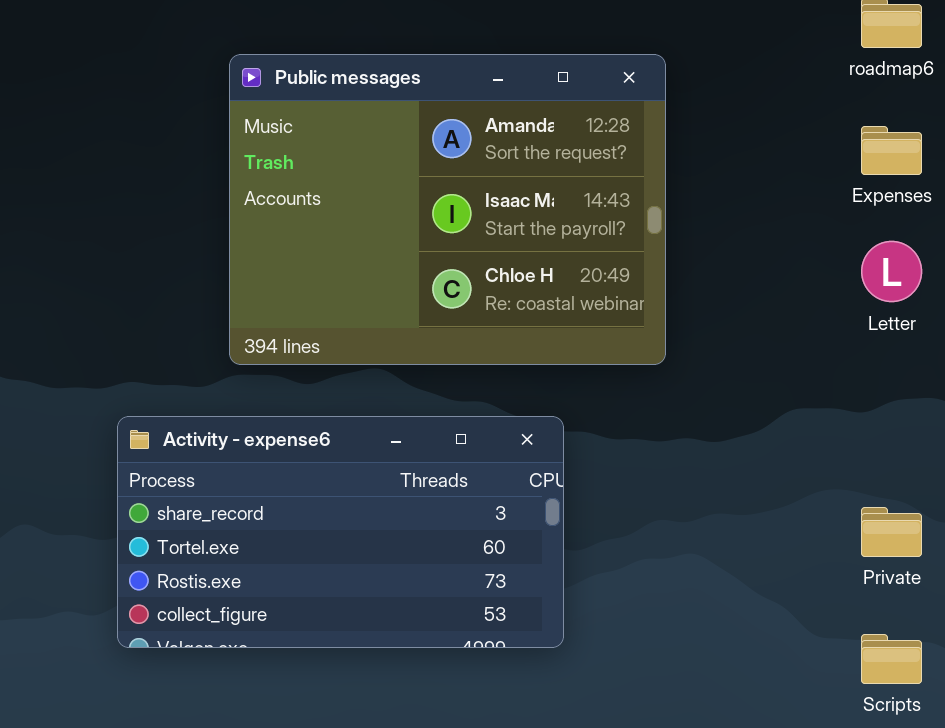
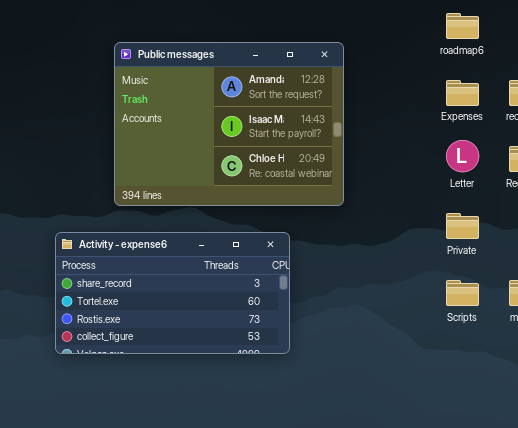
Private: [861,507,922,557] -> [446,213,479,239], moved
Scripts: [861,634,922,684] -> [446,280,479,306], moved

